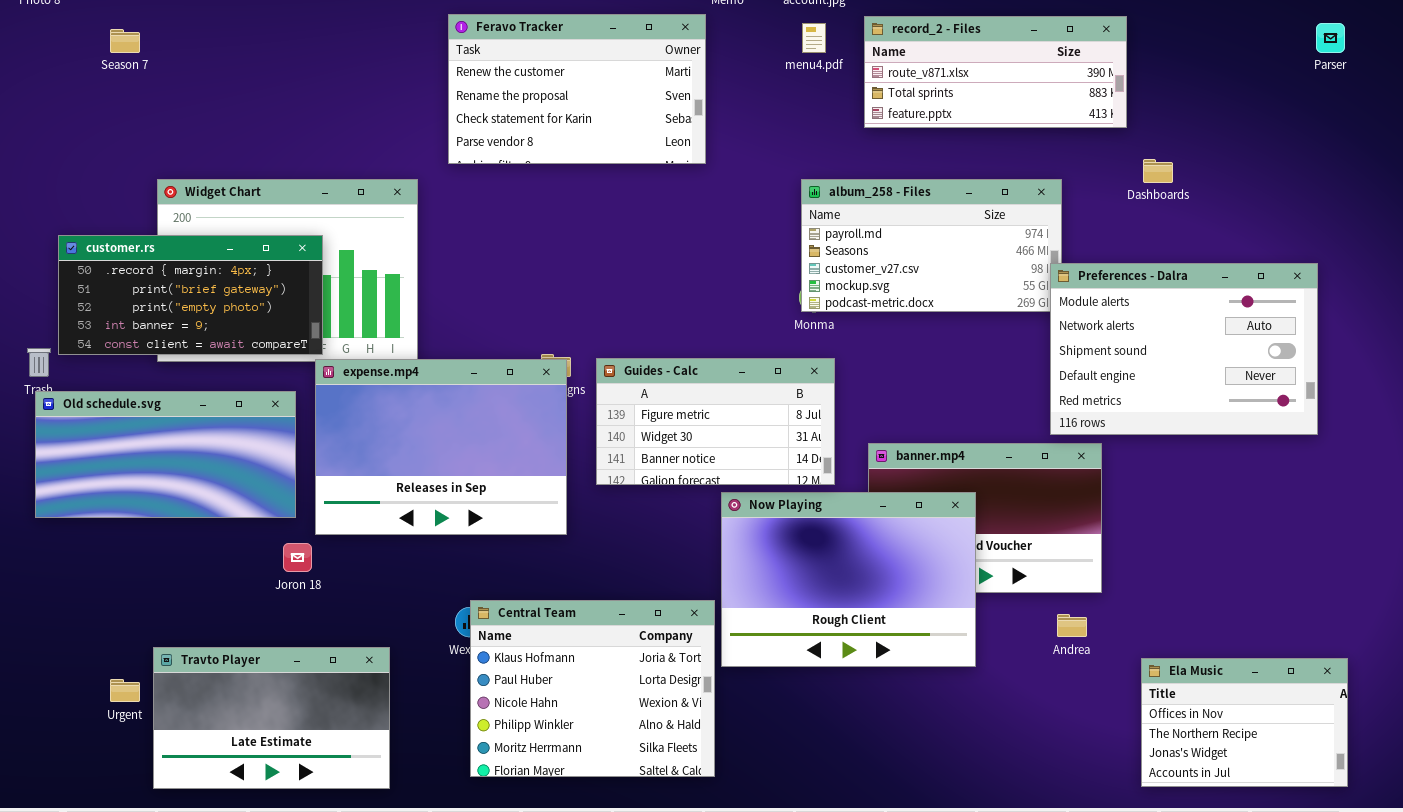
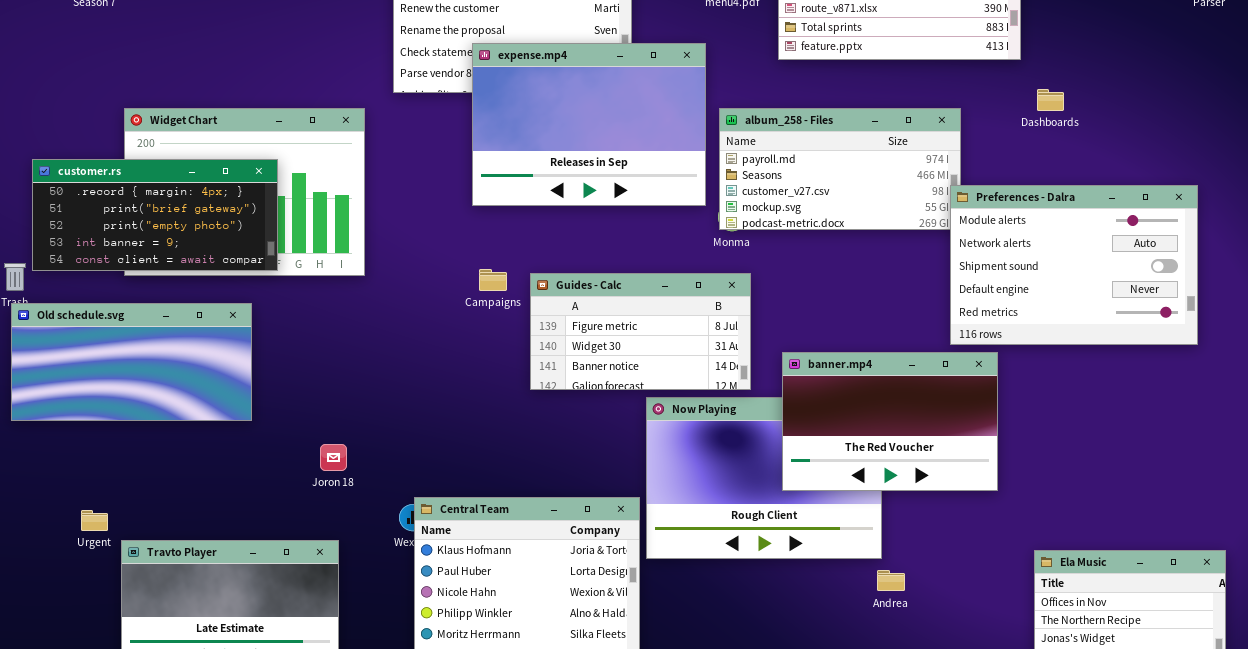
expense.mp4: [315,359,567,535] -> [472,43,706,206], moved
banner.mp4: [868,443,1102,593] -> [782,352,998,491], raised
Joron 18: [283,543,312,572] -> [320,444,347,471], moved
Andrea: [1057,614,1087,637] -> [877,570,905,591], moved
Urgent: [110,679,140,702] -> [81,510,108,531], moved

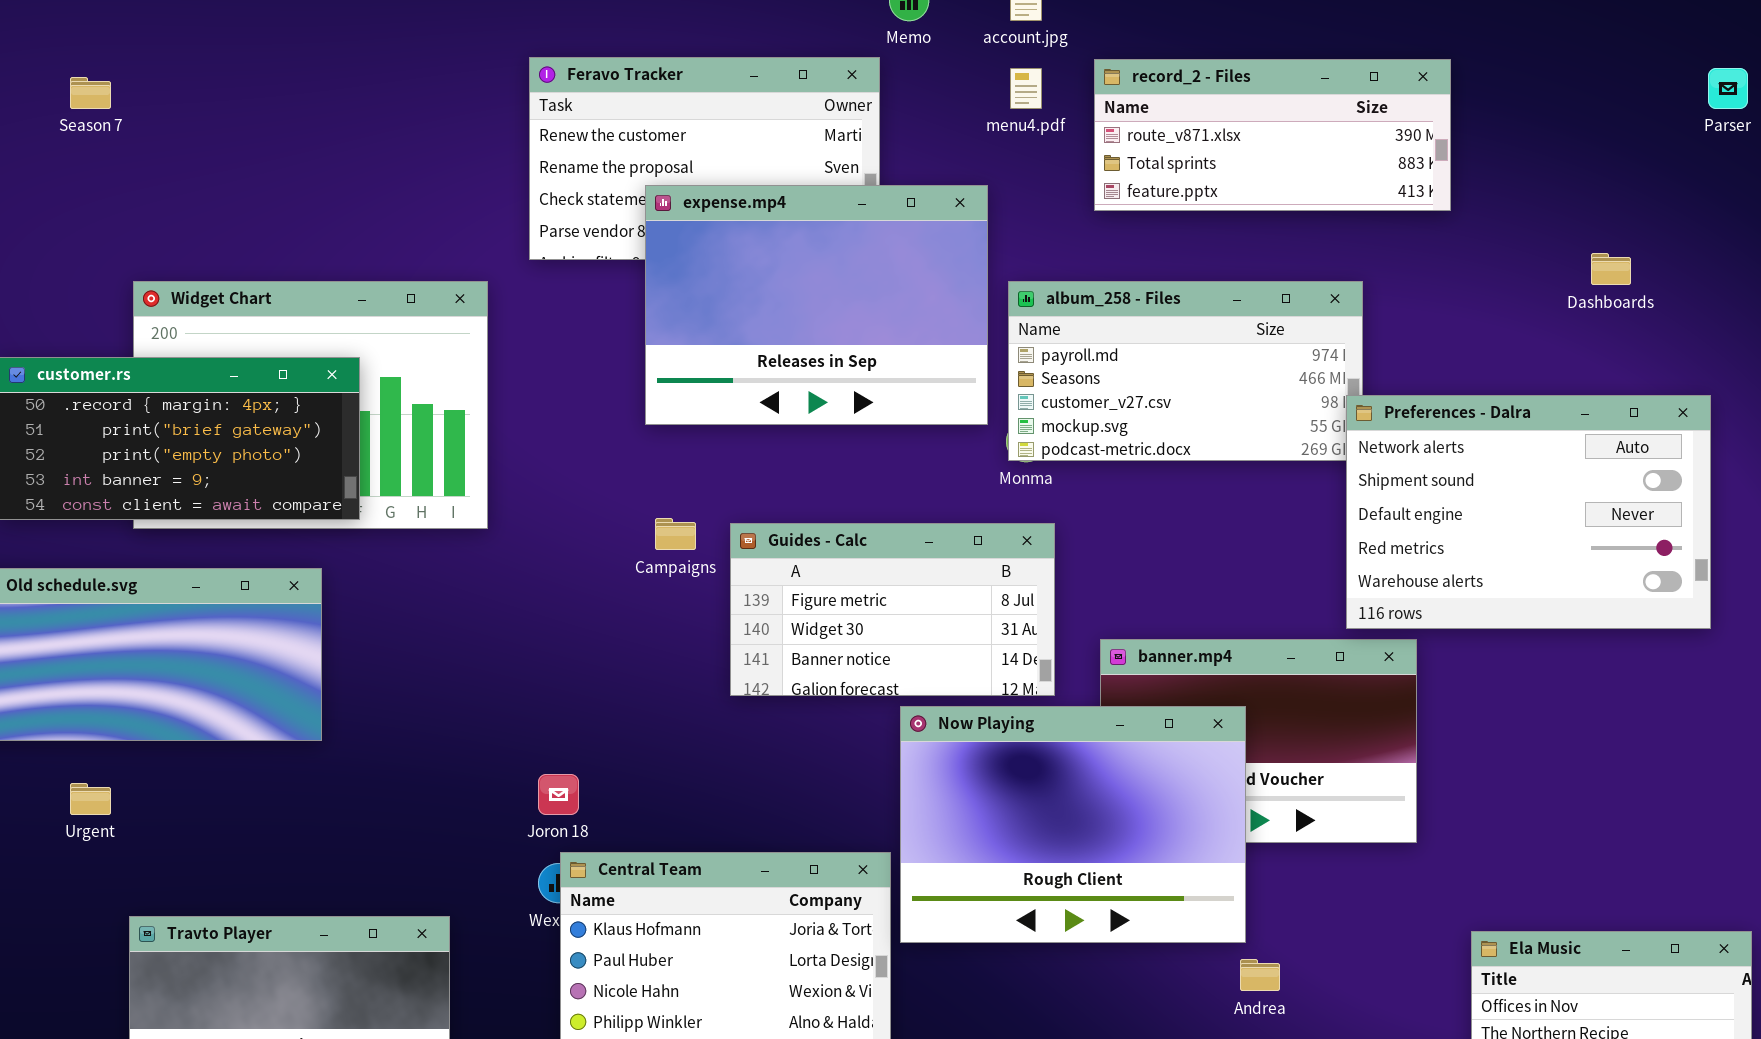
Dashboards: [1037,89,1064,111] -> [1591,253,1631,285], moved
Preferences - Dalra: [950,185,1198,345] -> [1346,395,1711,629], scrolled down 1 row
Now Playing: [646,397,882,559] -> [900,706,1246,943], raised
Joron 18: [320,444,347,471] -> [538,774,579,815], moved
Urgent: [81,510,108,531] -> [70,783,111,815], moved

